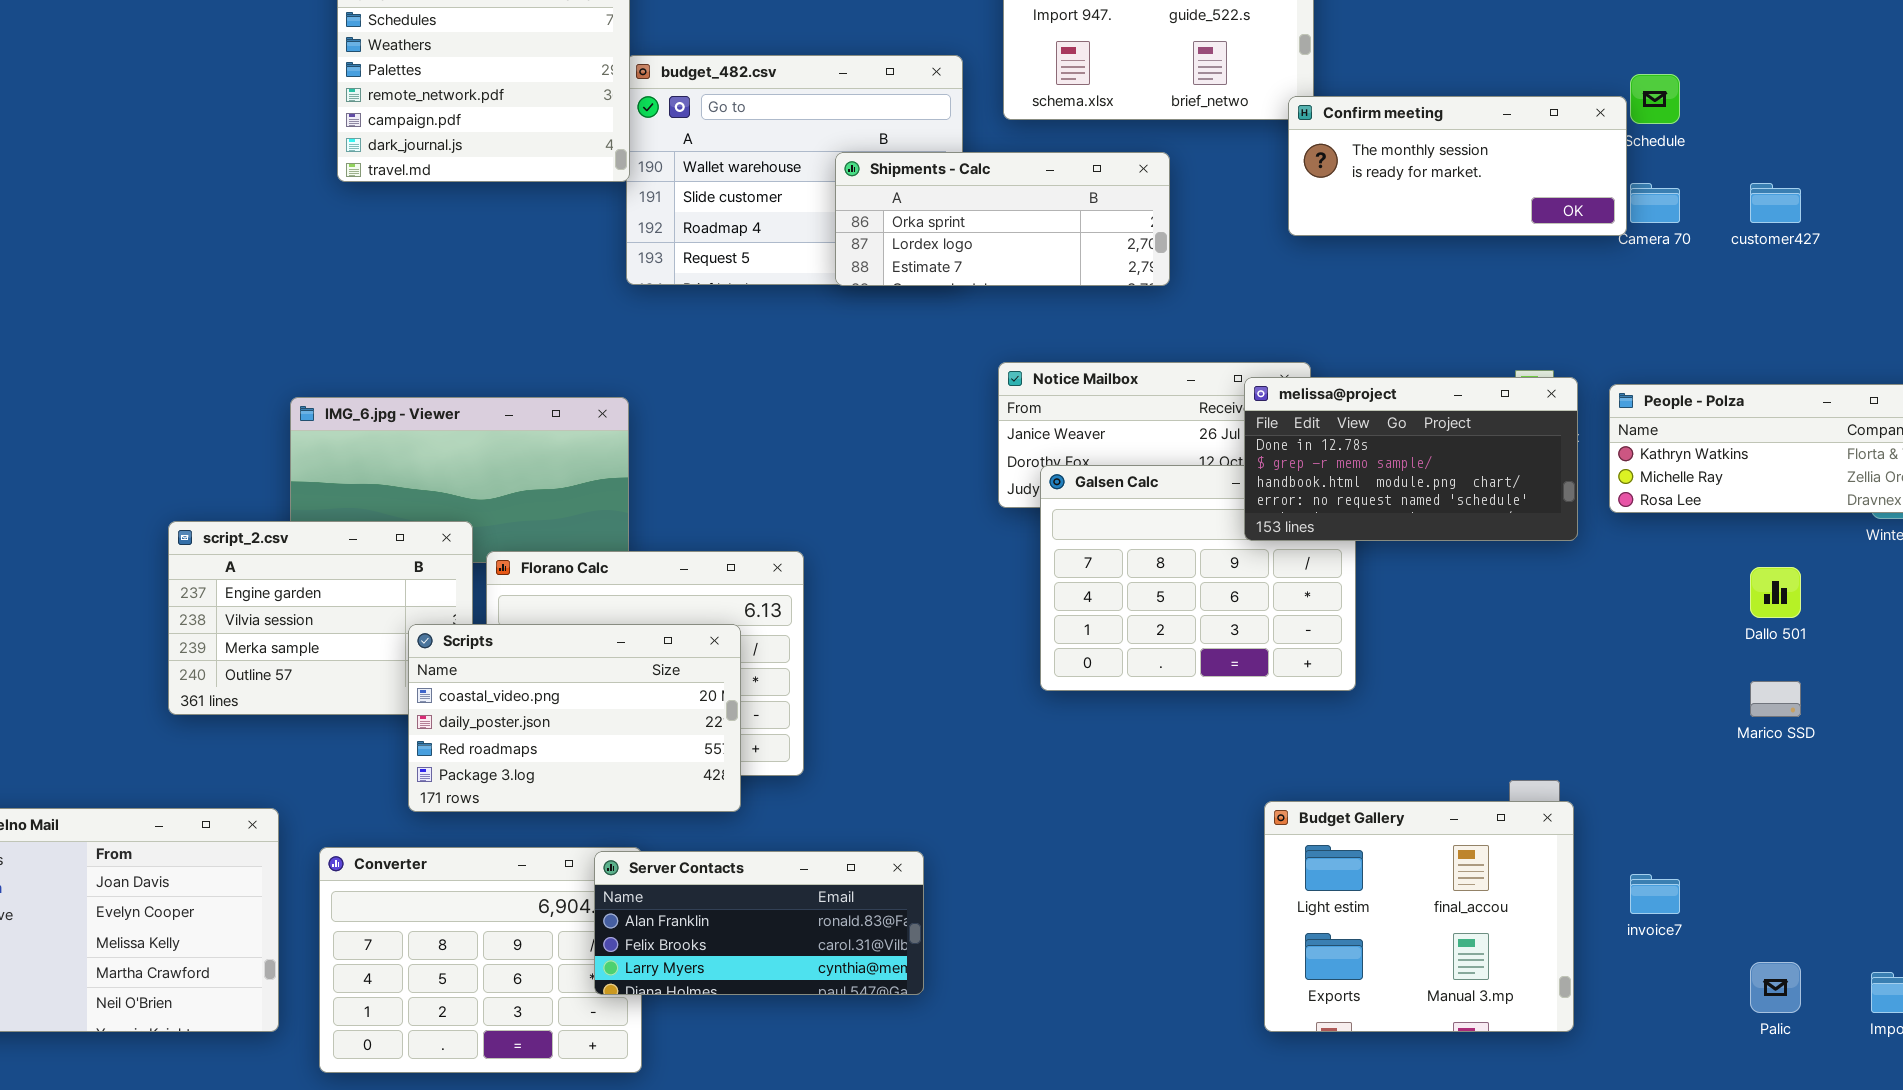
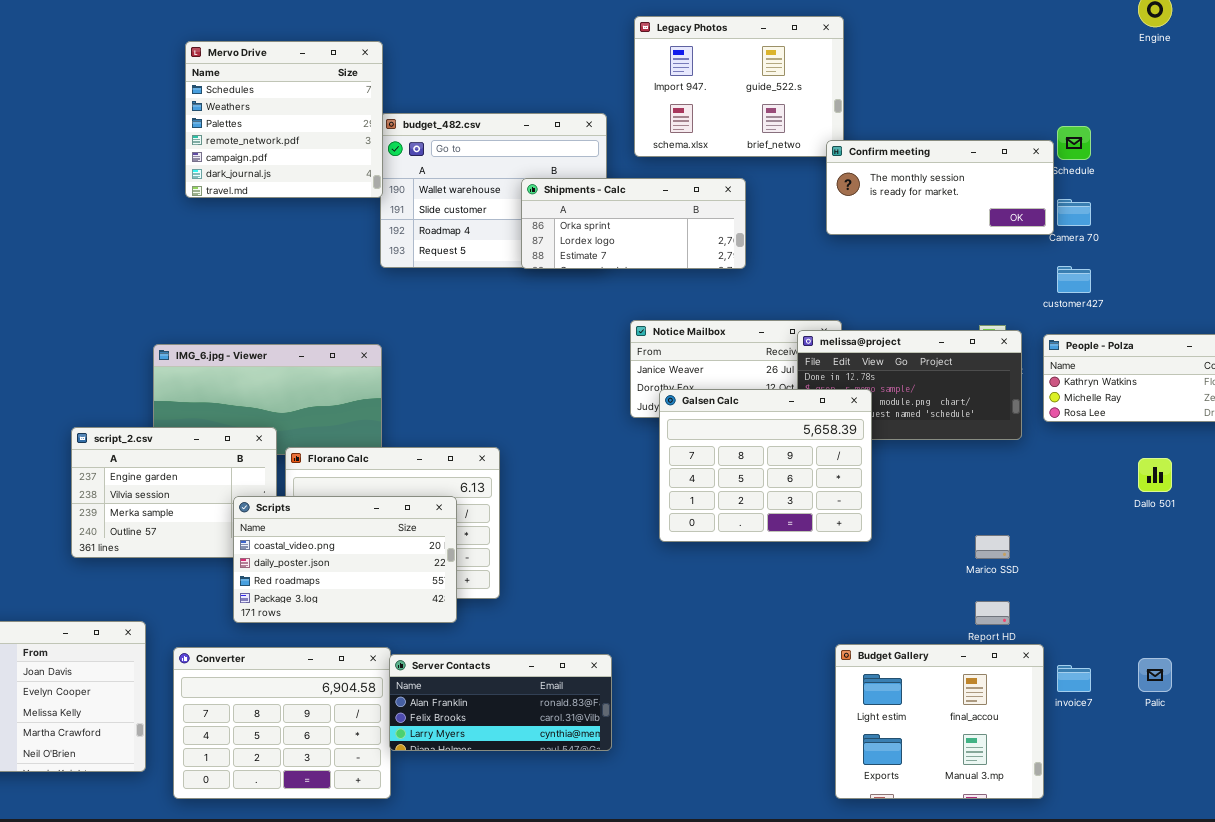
customer427: [1750,183,1801,223] -> [1057,266,1091,293], moved
Galsen Calc: [1040,465,1356,691] -> [659,389,872,542], raised
Marico SSD: [1750,681,1801,717] -> [975,535,1010,559], moved
Budget Gallery: [1264,801,1574,1032] -> [835,644,1044,799], moved
Server Contacts: [594,851,924,995] -> [389,654,612,751], moved
Palic: [1750,962,1801,1013] -> [1138,658,1172,692], moved

